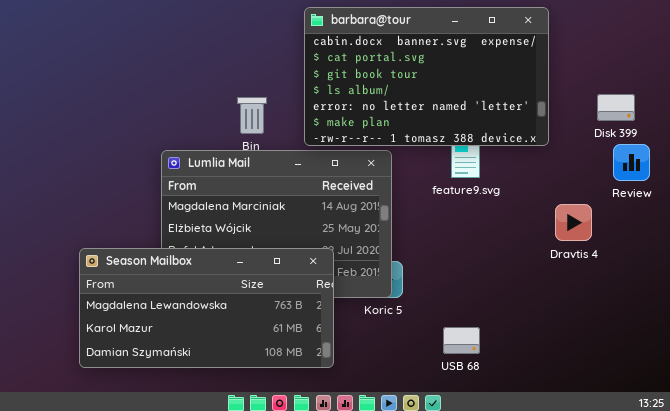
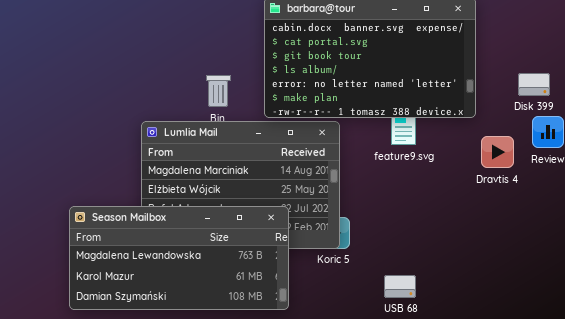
Dravtis 4: [555,204,592,241] -> [481,136,514,168], moved

